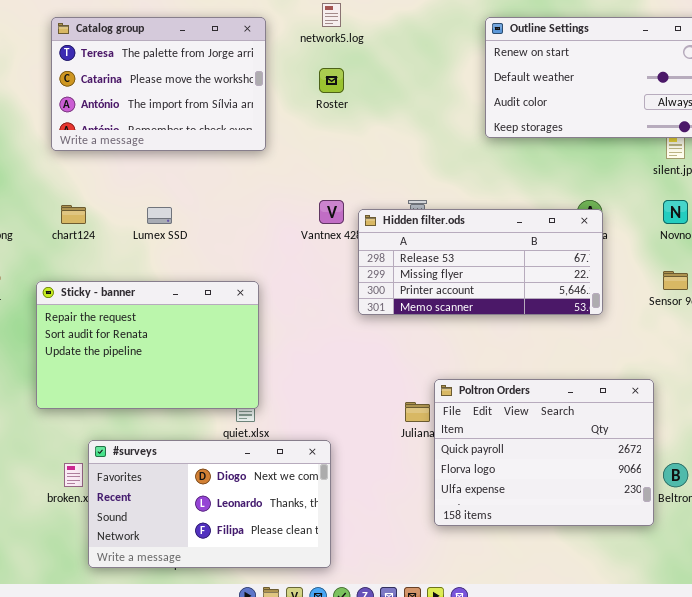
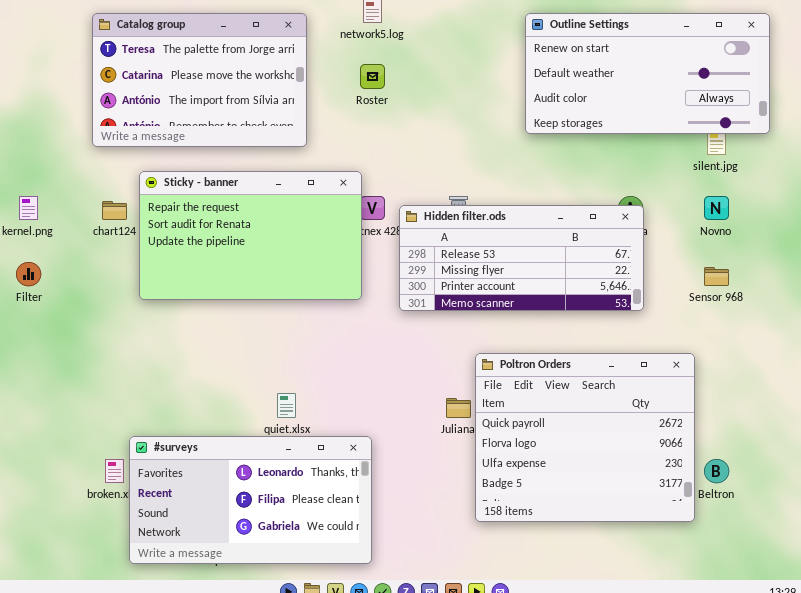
Sticky - banner: [36,281,259,409] -> [139,171,362,300], moved
Poltron Orders: [434,379,654,526] -> [475,353,695,522], resized
#surveys: [88,440,331,568] -> [129,436,372,564], scrolled down 1 row

